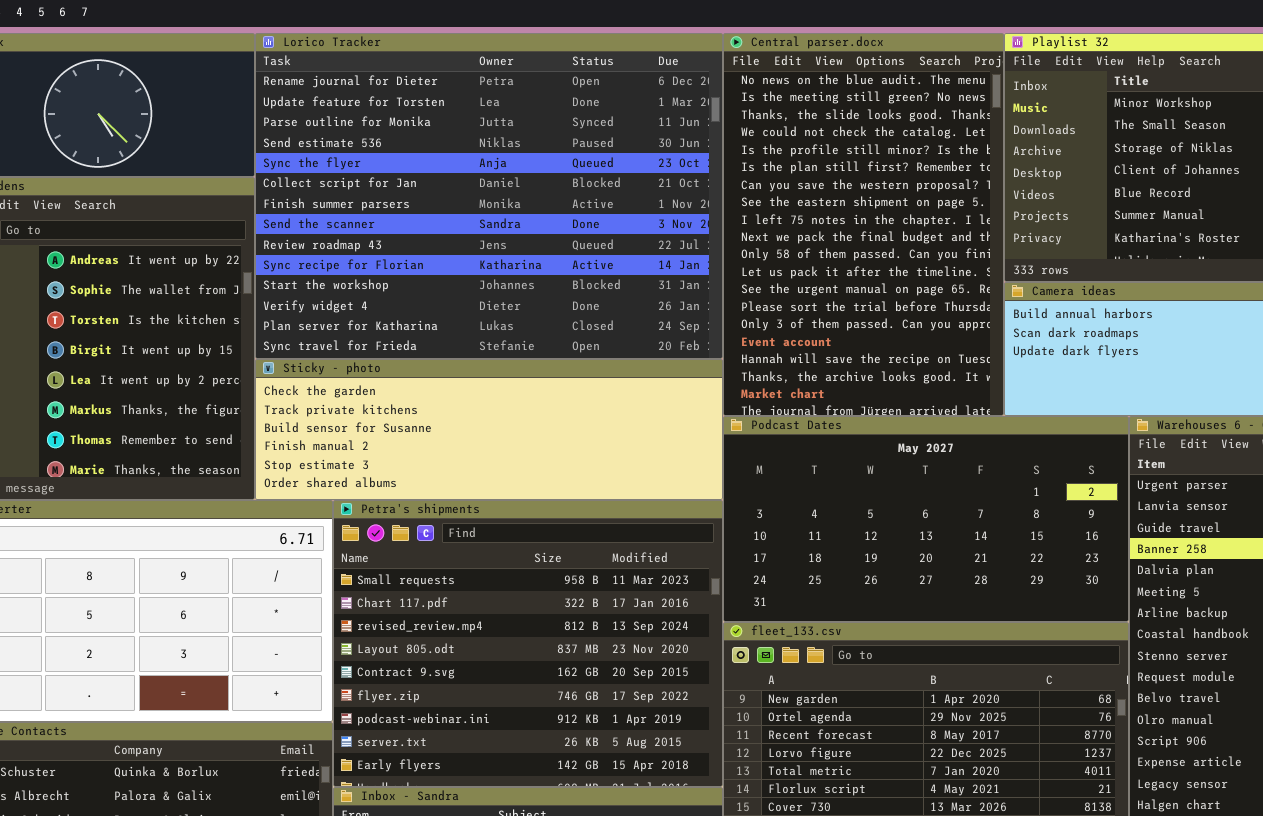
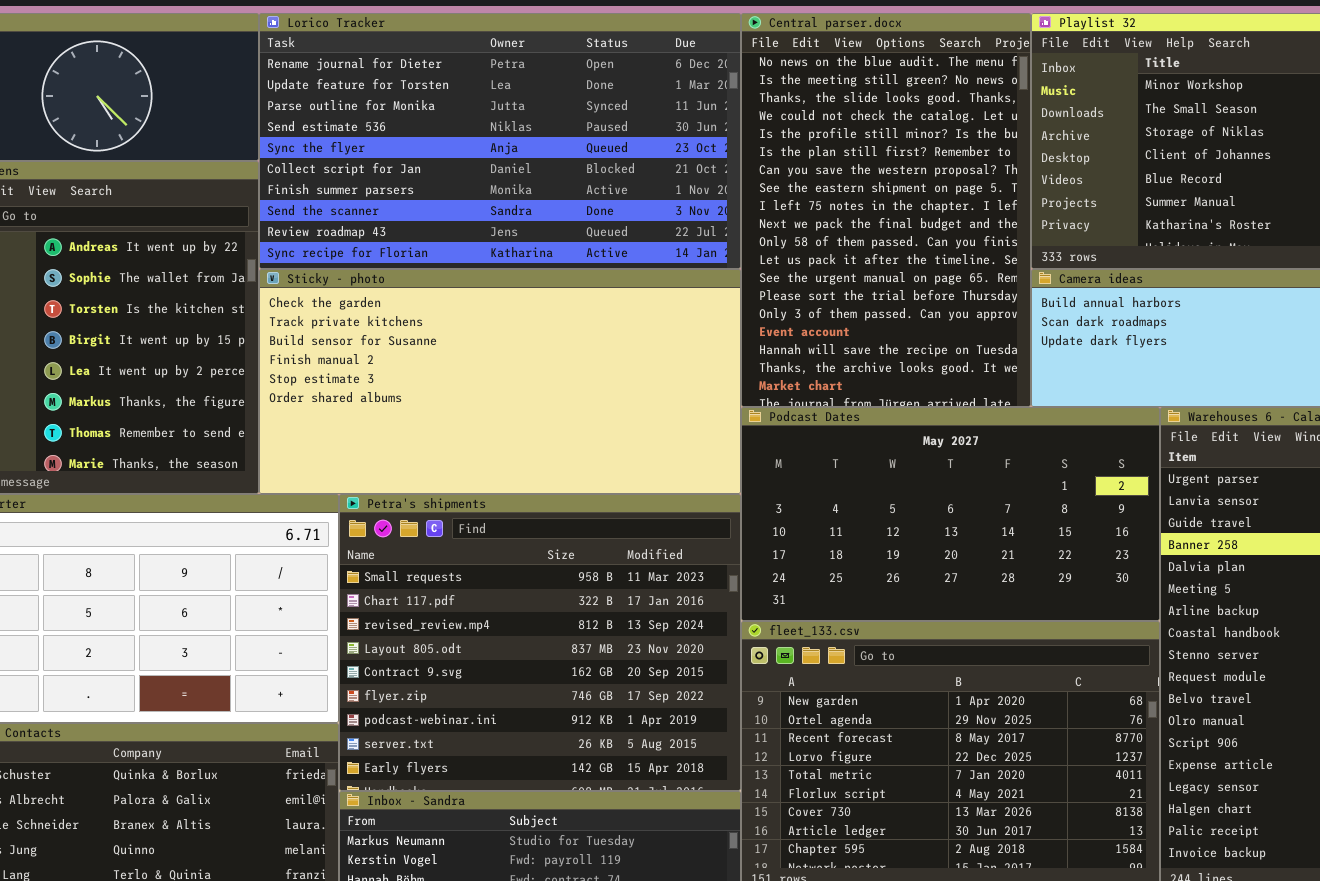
Lorico Tracker: [255,33,723,359] -> [259,13,741,269], resized
Sticky - photo: [255,359,723,500] -> [259,269,741,494], resized

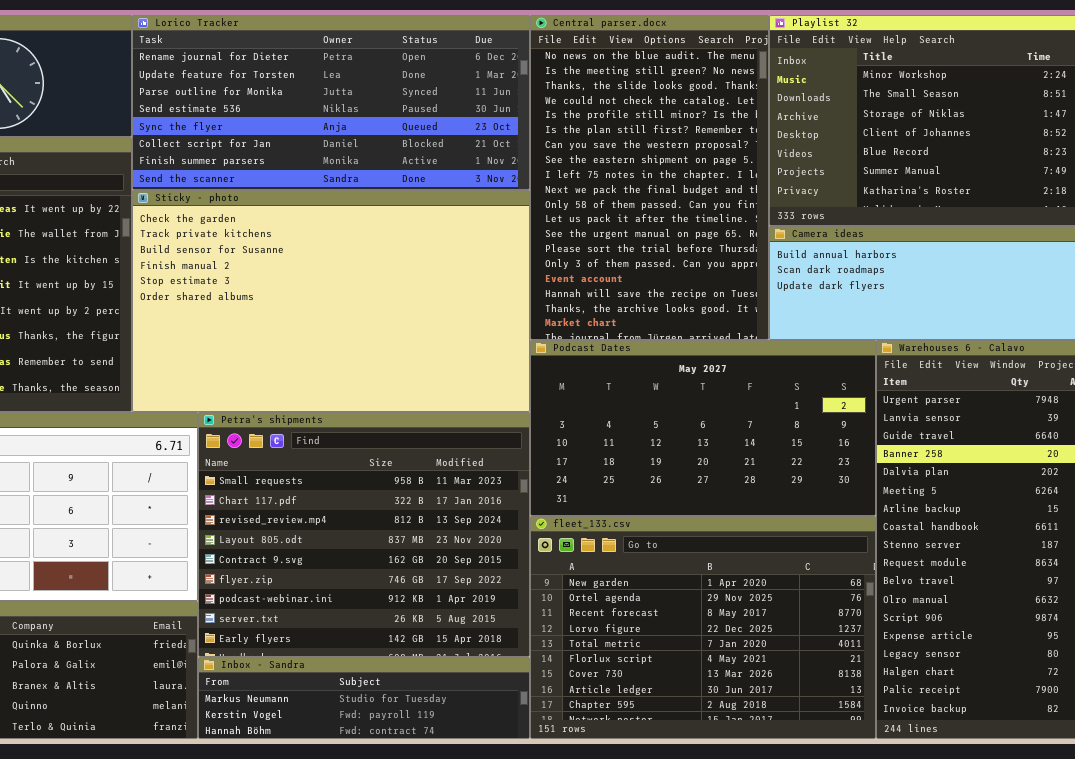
Lorico Tracker: [259,13,741,269] -> [132,15,530,190], resized
Sticky - photo: [259,269,741,494] -> [132,190,530,412], resized

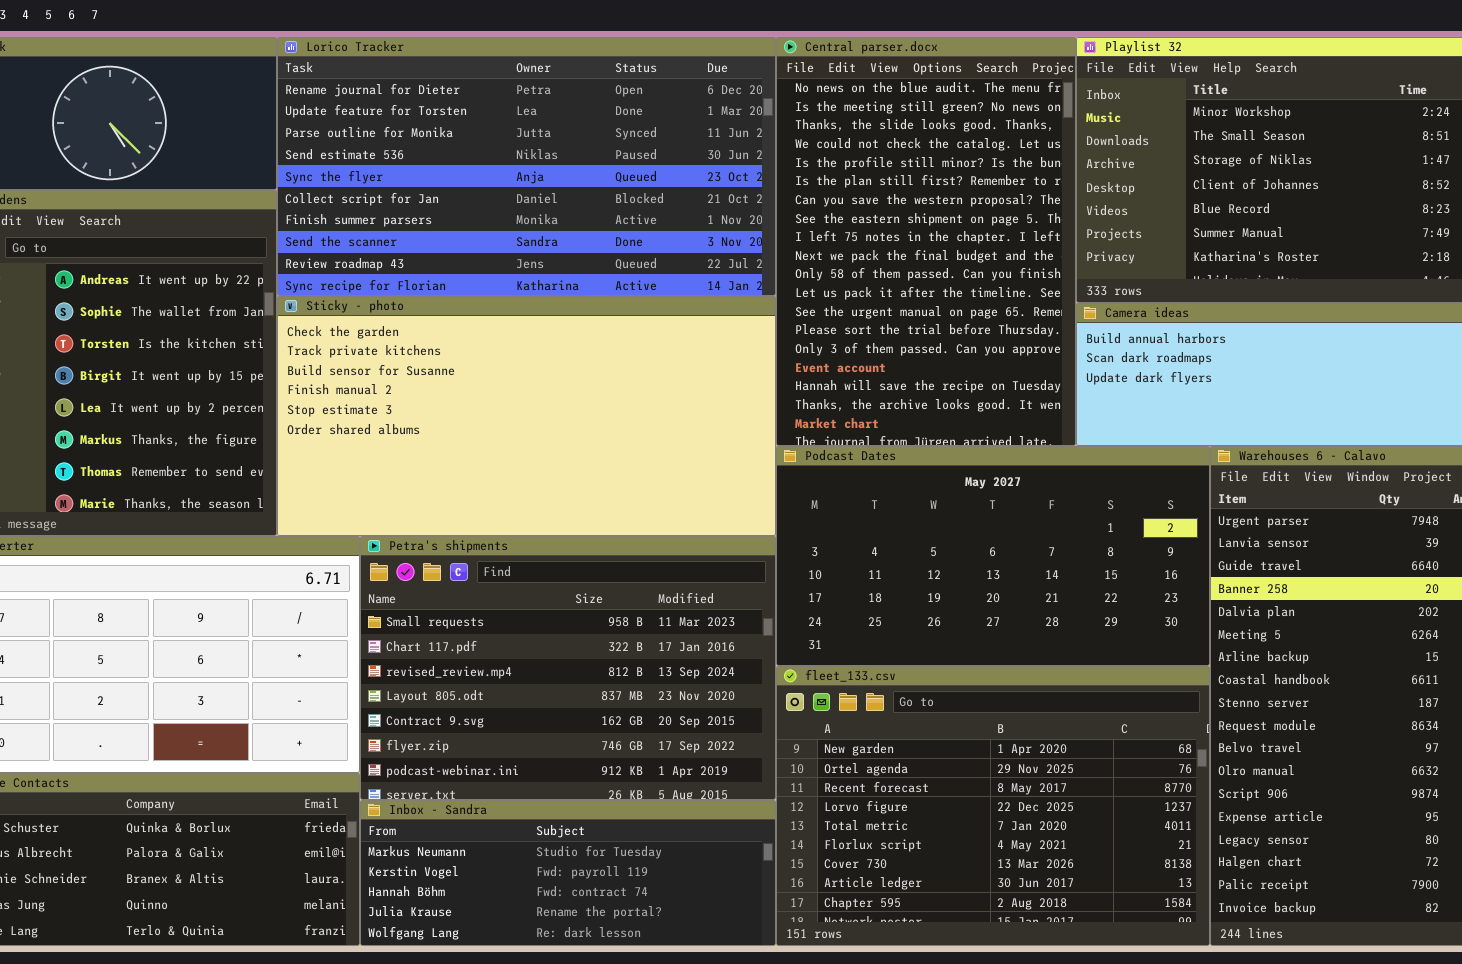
Lorico Tracker: [132,15,530,190] -> [277,37,776,296], resized
Sticky - photo: [132,190,530,412] -> [277,296,776,536], resized
Petra's shipments: [198,412,530,657] -> [360,536,776,800], resized
Inbox - Sandra: [198,657,530,739] -> [360,800,776,946], resized

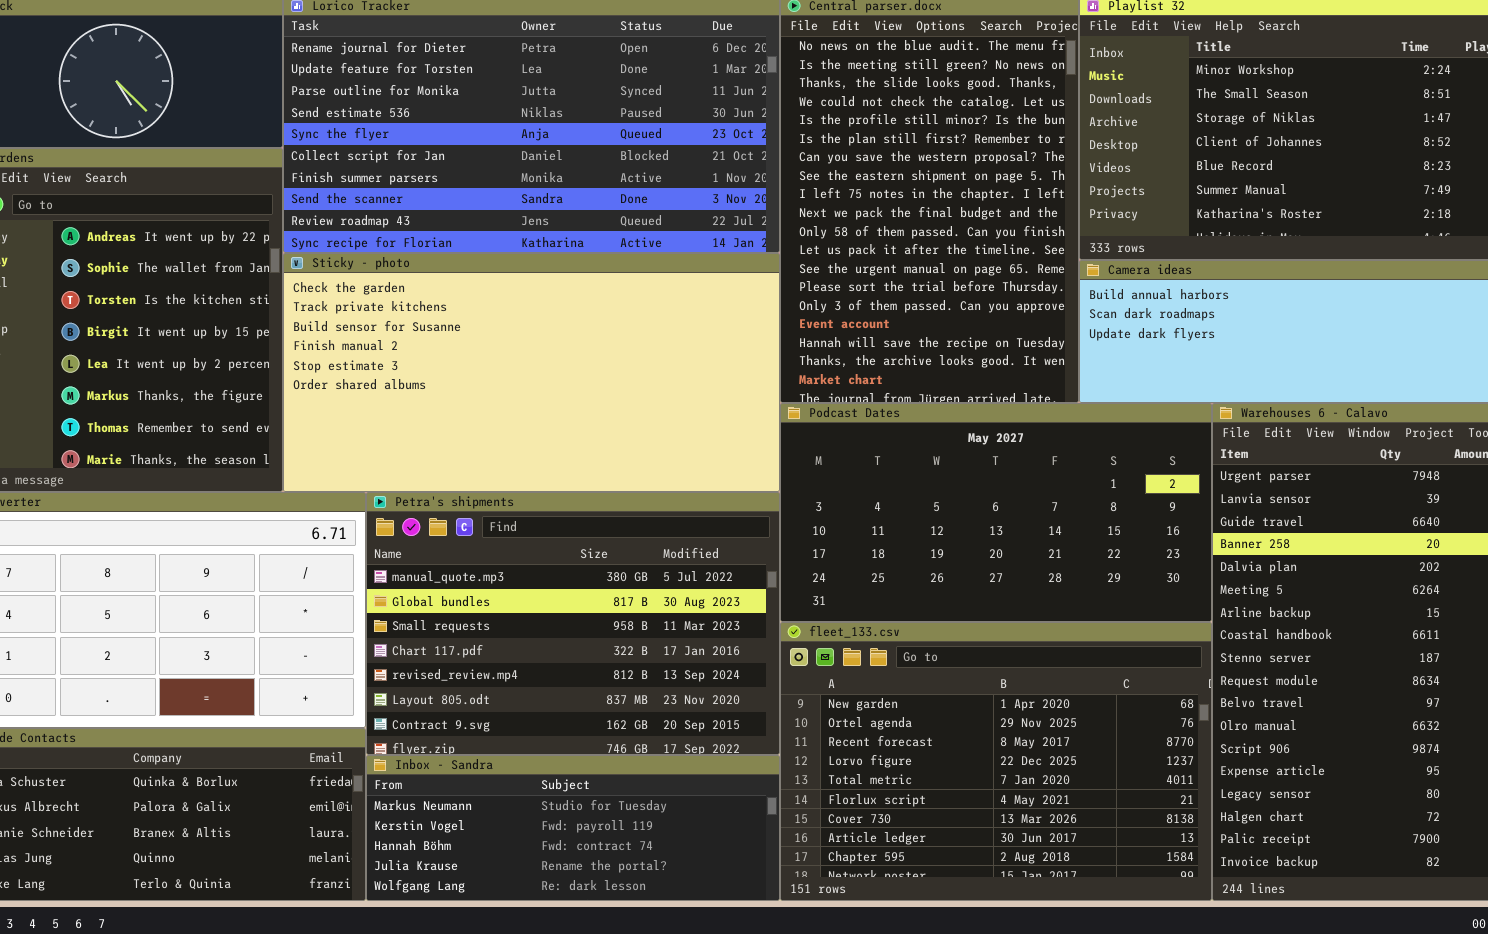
Petra's shipments: [360,536,776,800] -> [366,492,780,755], scrolled up 2 rows

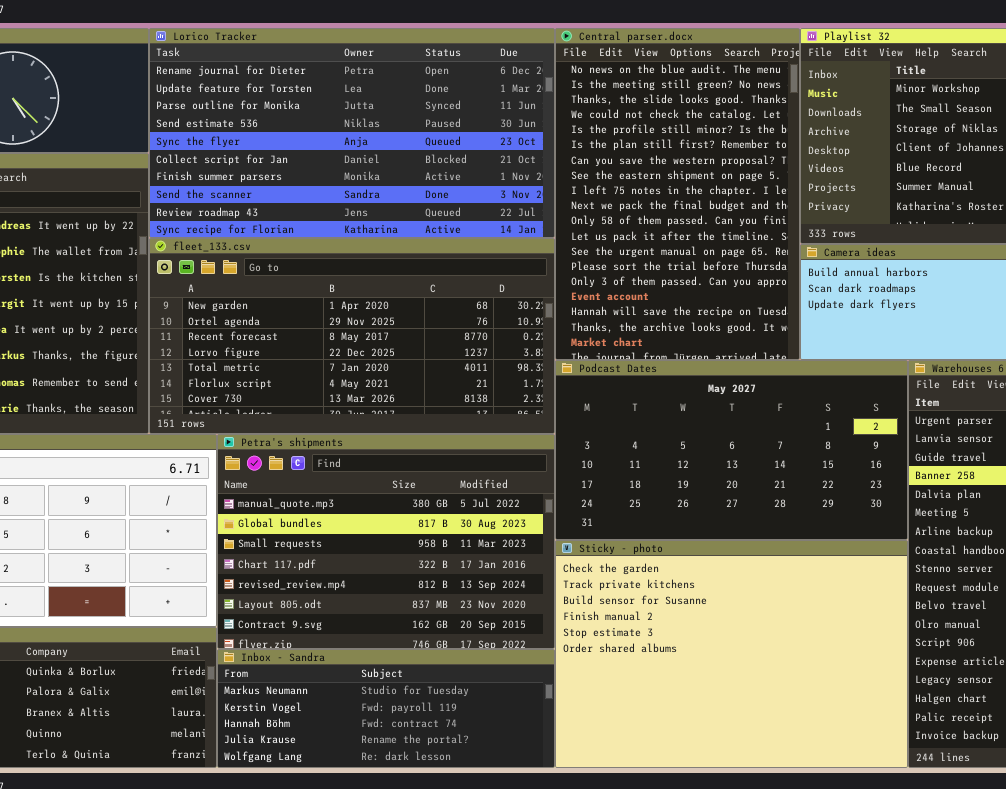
Sticky - photo: [283,253,780,492] -> [555,540,908,768], moved, resized
fleet_133.csv: [780,622,1212,901] -> [149,238,555,434], moved, resized

